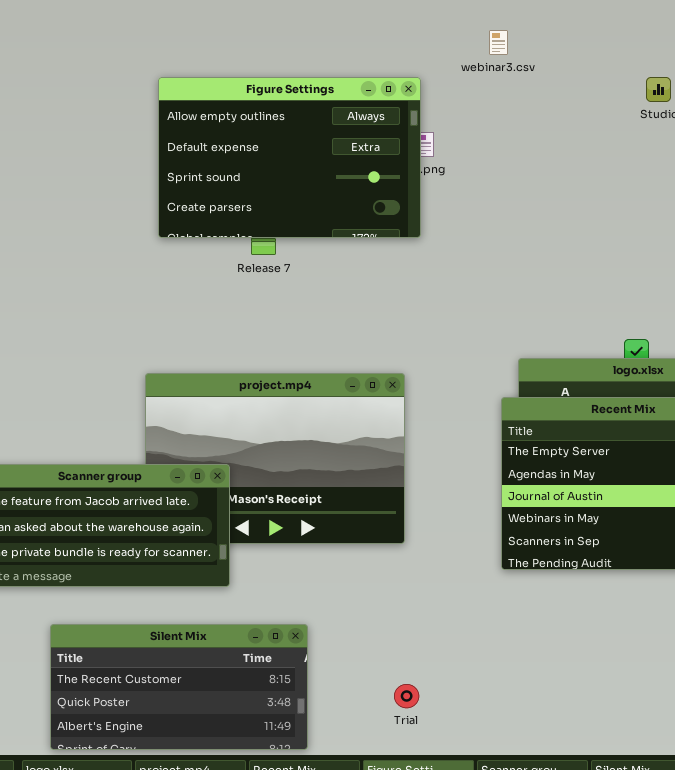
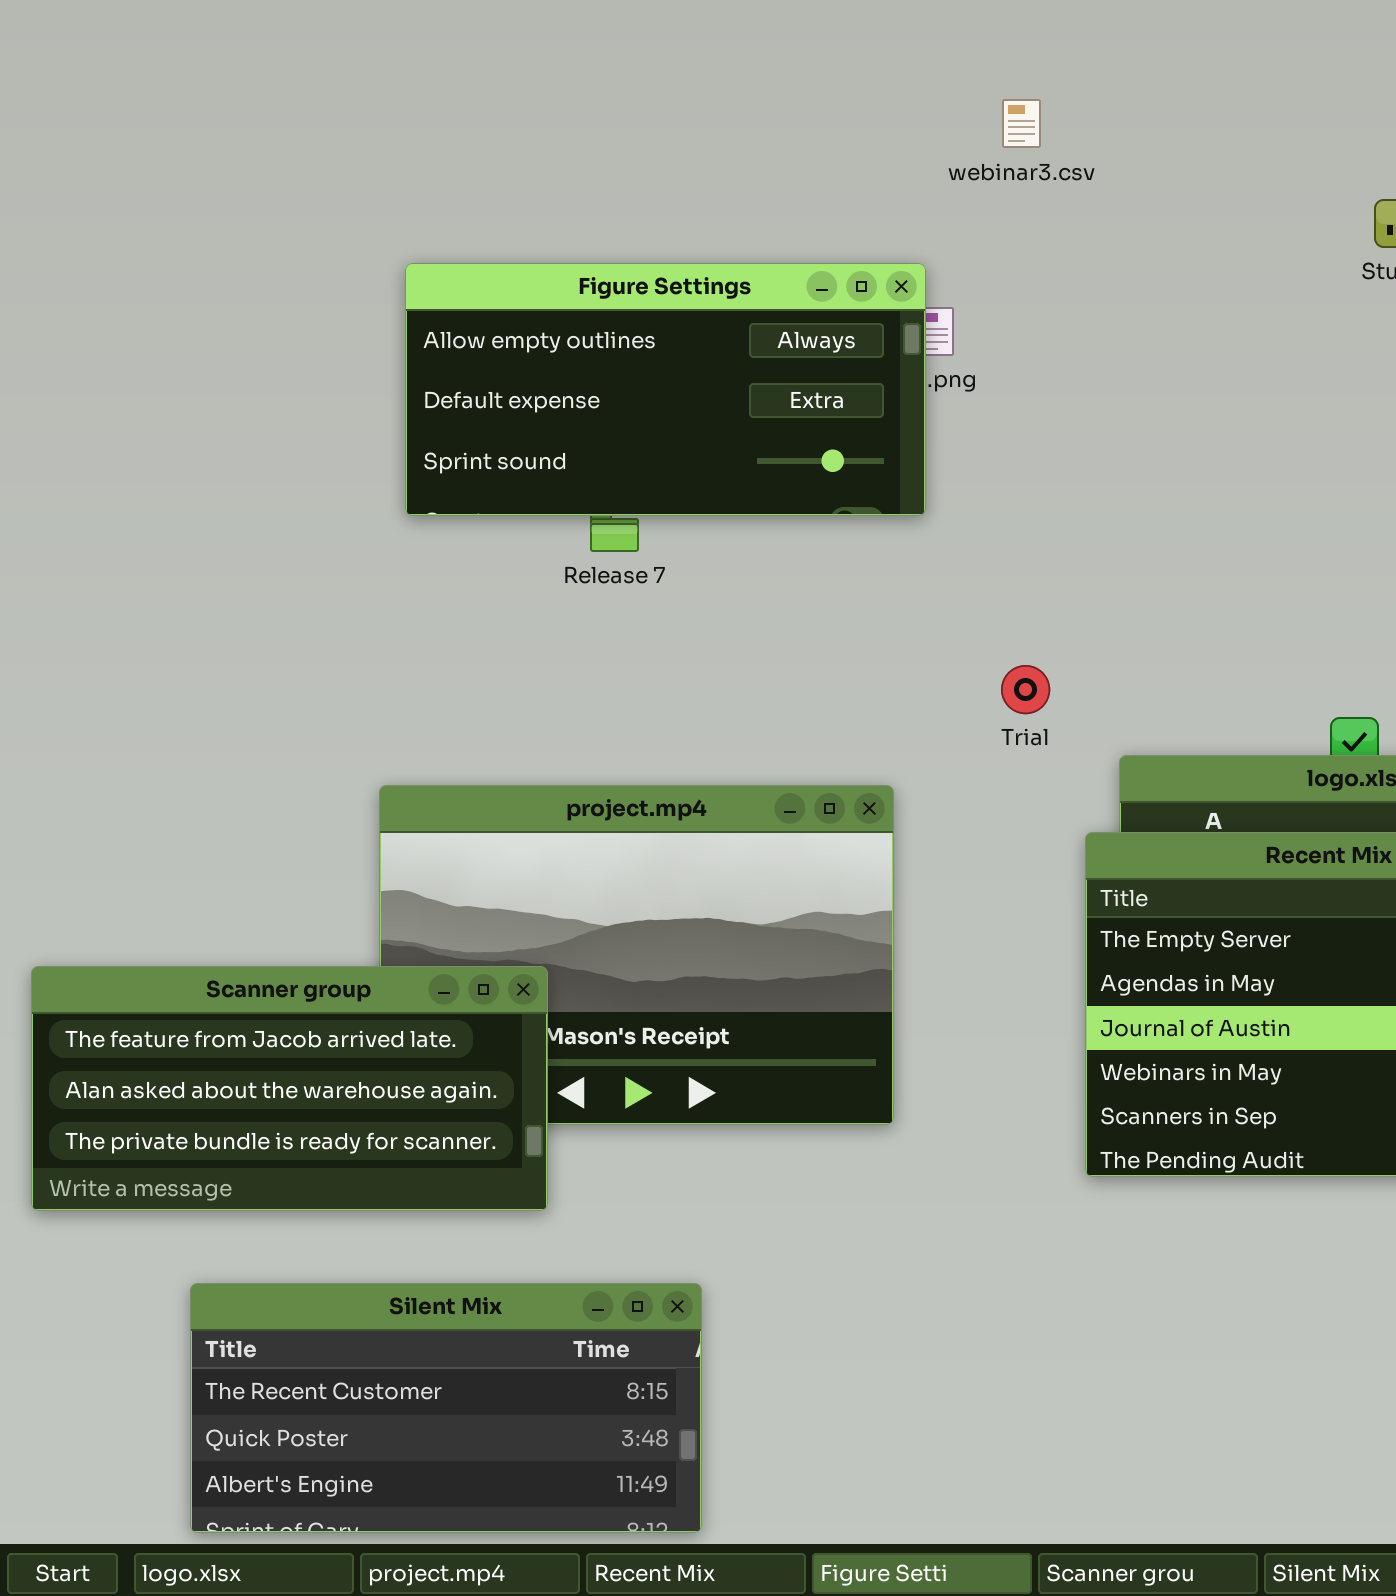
webinar3.csv: [489,30,508,55] -> [1002,99,1041,148], moved
Figure Settings: [158,77,421,238] -> [405,263,926,516], resized
Trial: [394,684,419,708] -> [1001,665,1050,714], moved

